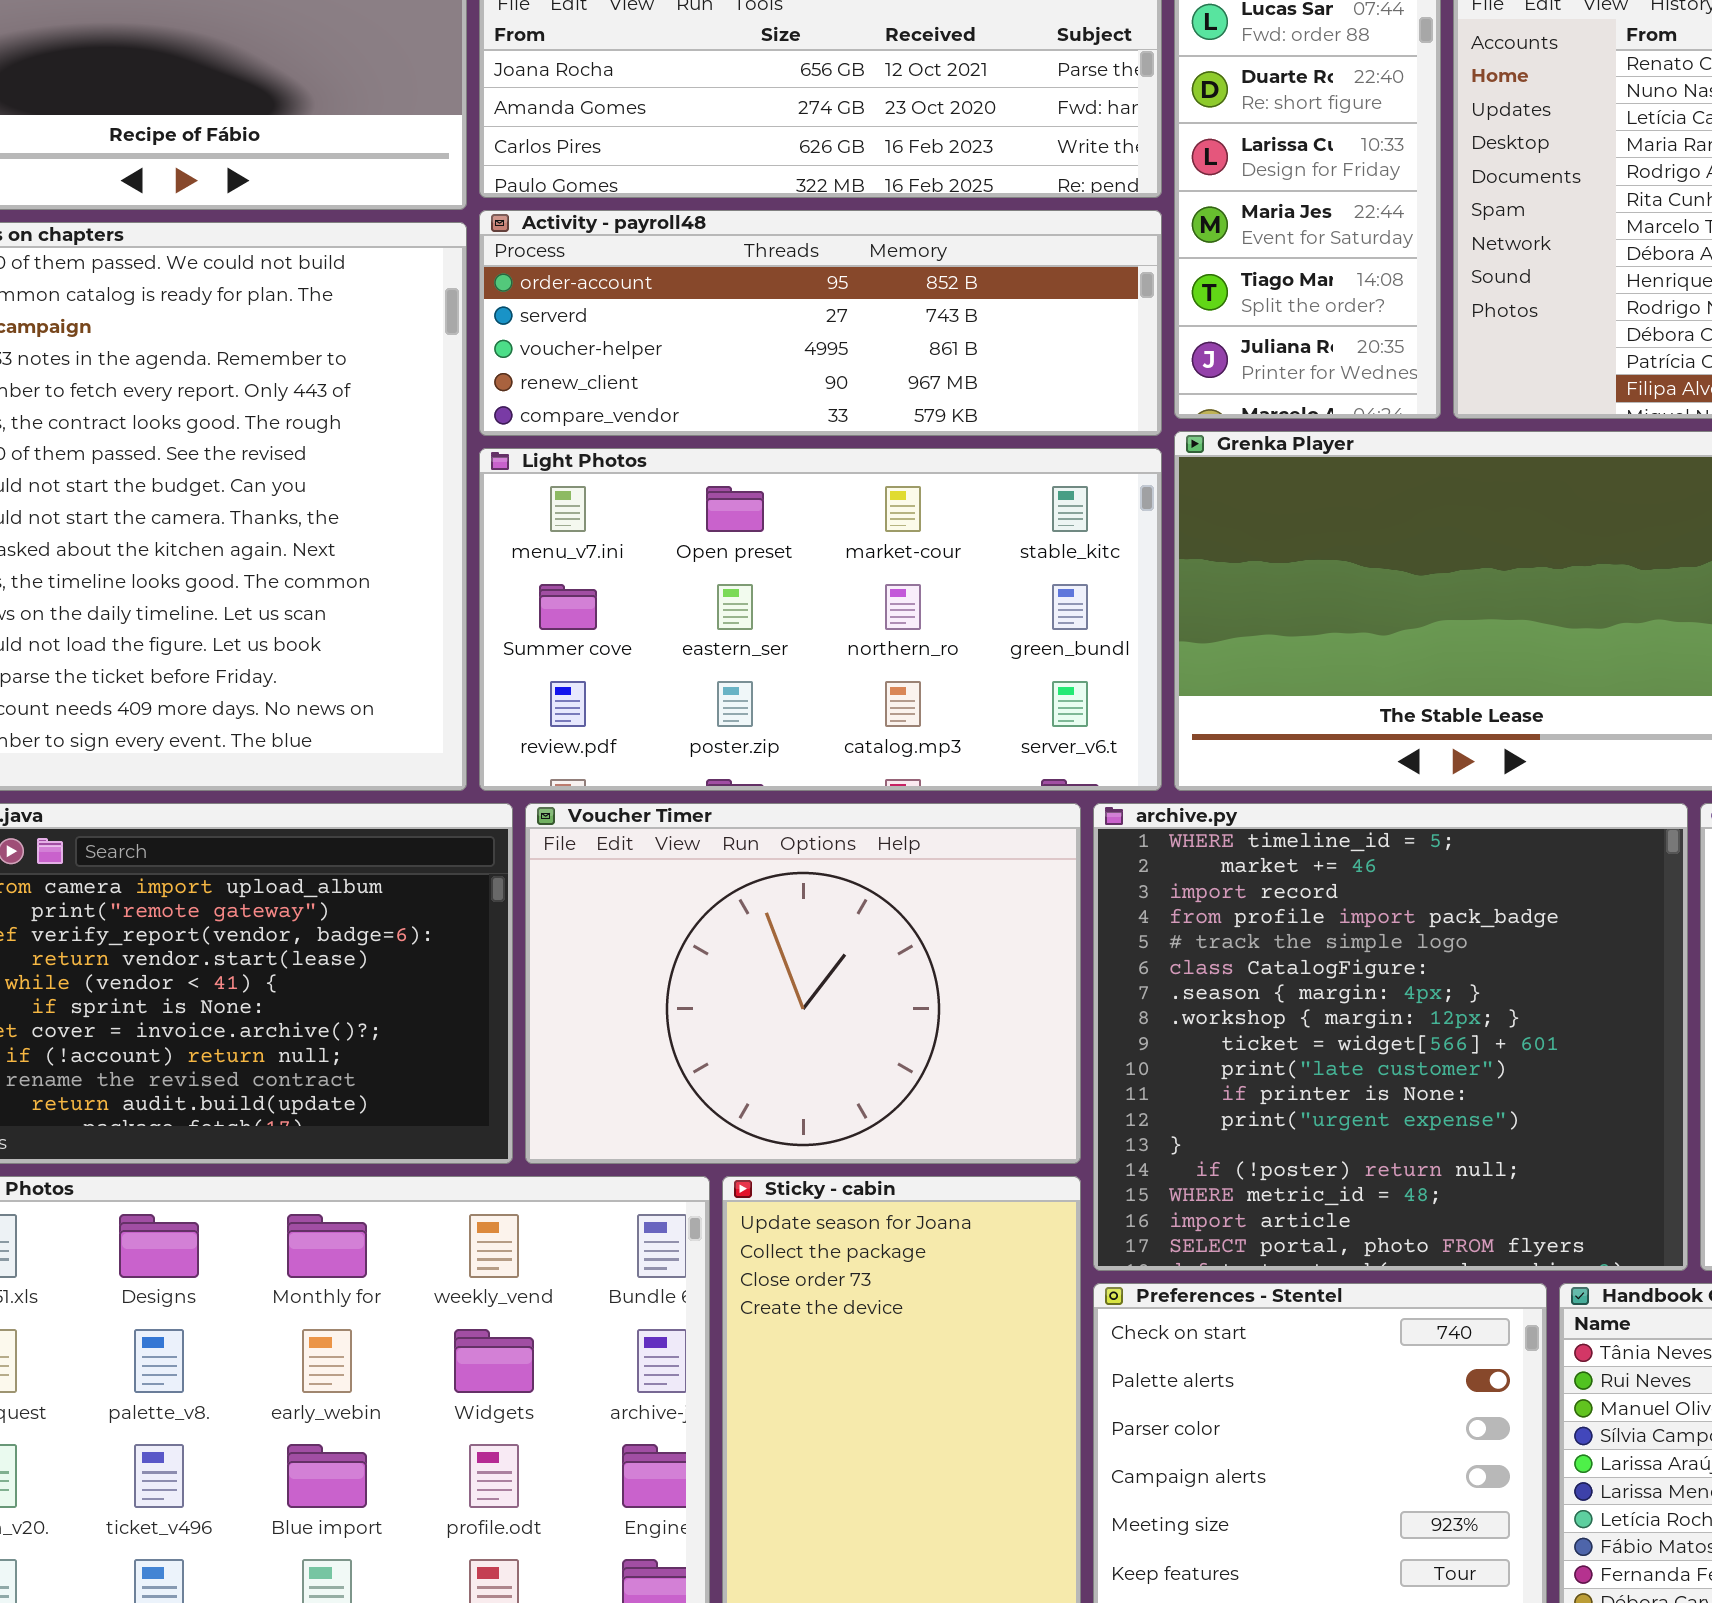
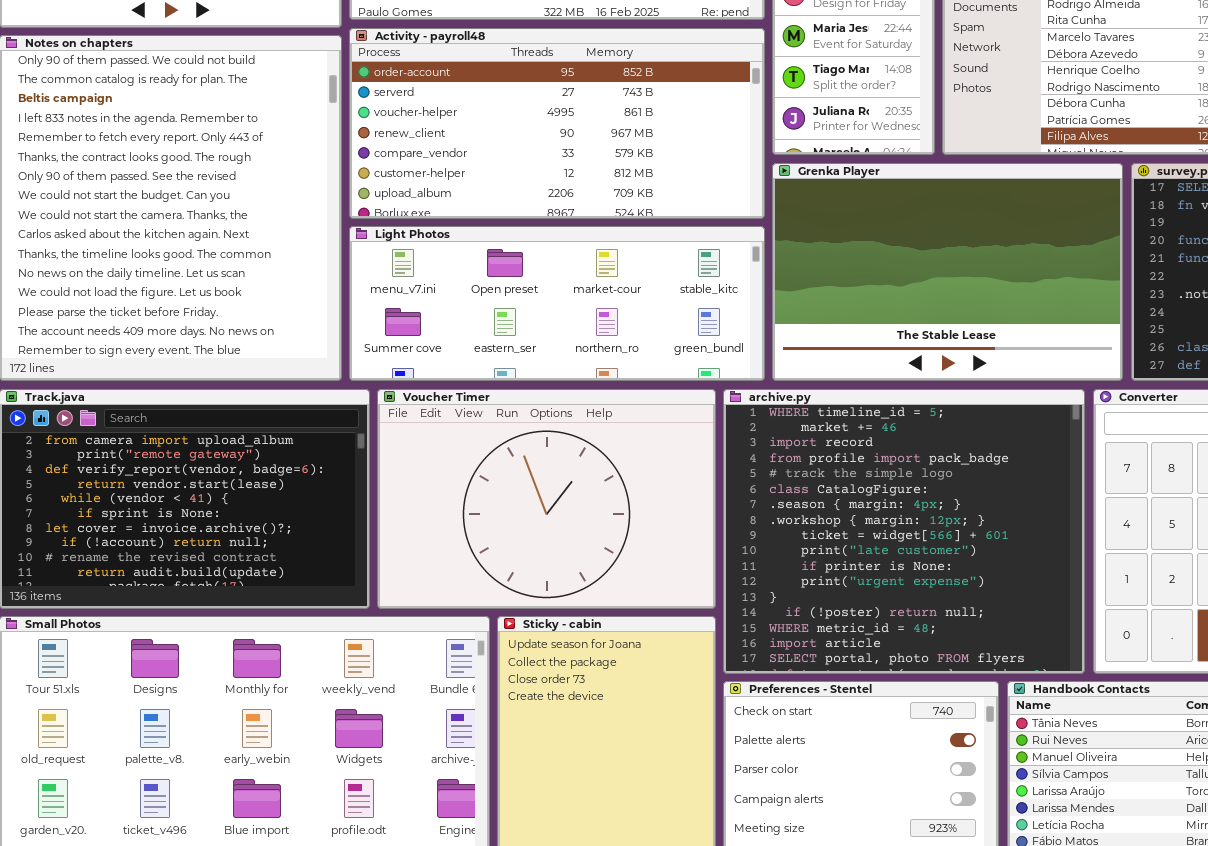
Activity - payroll48: [479,210,1162,436] -> [349,28,765,219], resized
Light Photos: [479,448,1162,791] -> [349,226,765,381], resized

